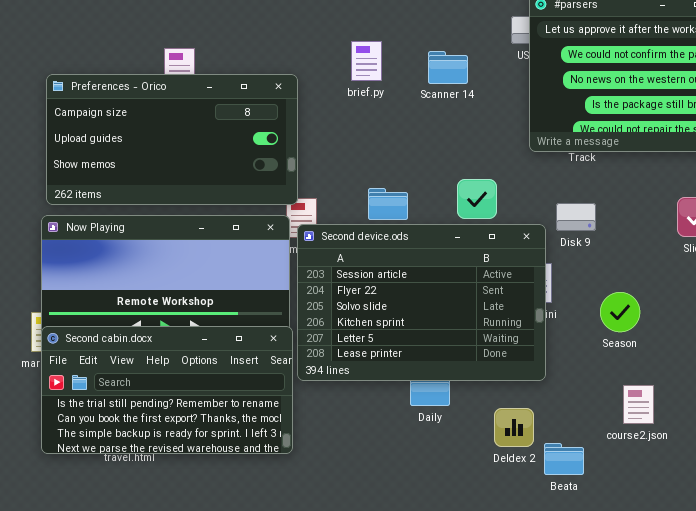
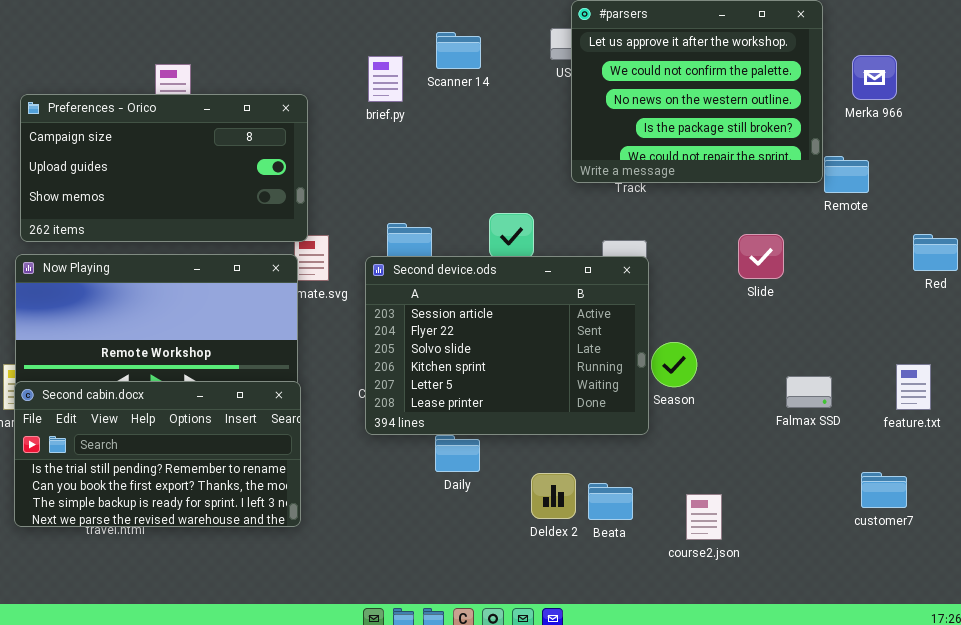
Scanner 14: [428,51,468,84] -> [436,32,481,69], moved
Second device.ods: [297,224,546,381] -> [365,256,649,435], moved
course2.json: [623,385,654,424] -> [686,494,722,540], moved
Beata: [544,443,584,475] -> [588,483,633,520], moved

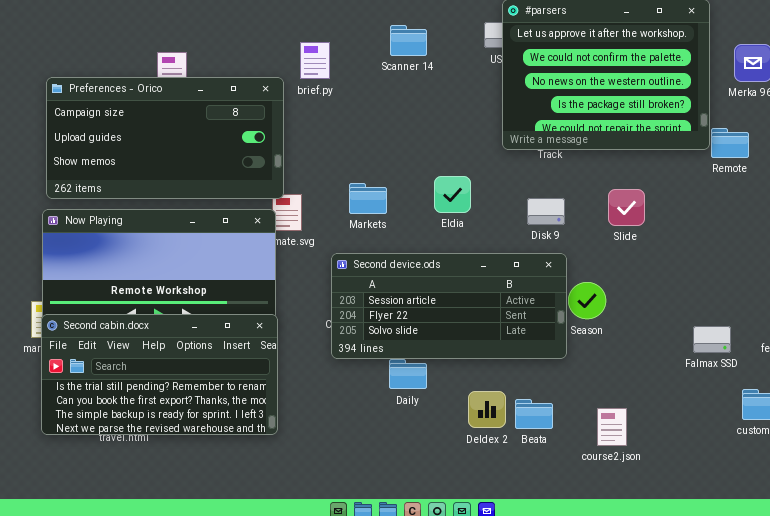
brief.py: [368,56,403,102] -> [300,42,330,79], moved
Slide: [738,234,784,279] -> [608,189,645,226], moved
Second device.ods: [365,256,649,435] -> [331,253,567,359], resized
Falmax SSD: [786,376,832,408] -> [693,326,731,353], moved

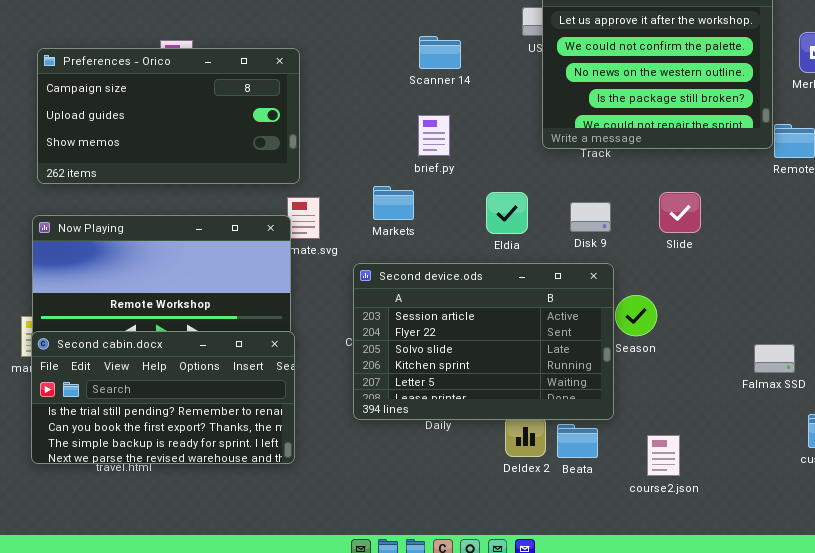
Scanner 14: [390,25,427,56] -> [419,36,461,69], moved
brief.py: [300,42,330,79] -> [418,115,450,156], moved
Preferences - Orico: [46,77,284,199] -> [37,48,300,184], moved
Eldia: [434,176,471,213] -> [486,192,528,234], moved
Second device.ods: [331,253,567,359] -> [353,263,614,420], resized

